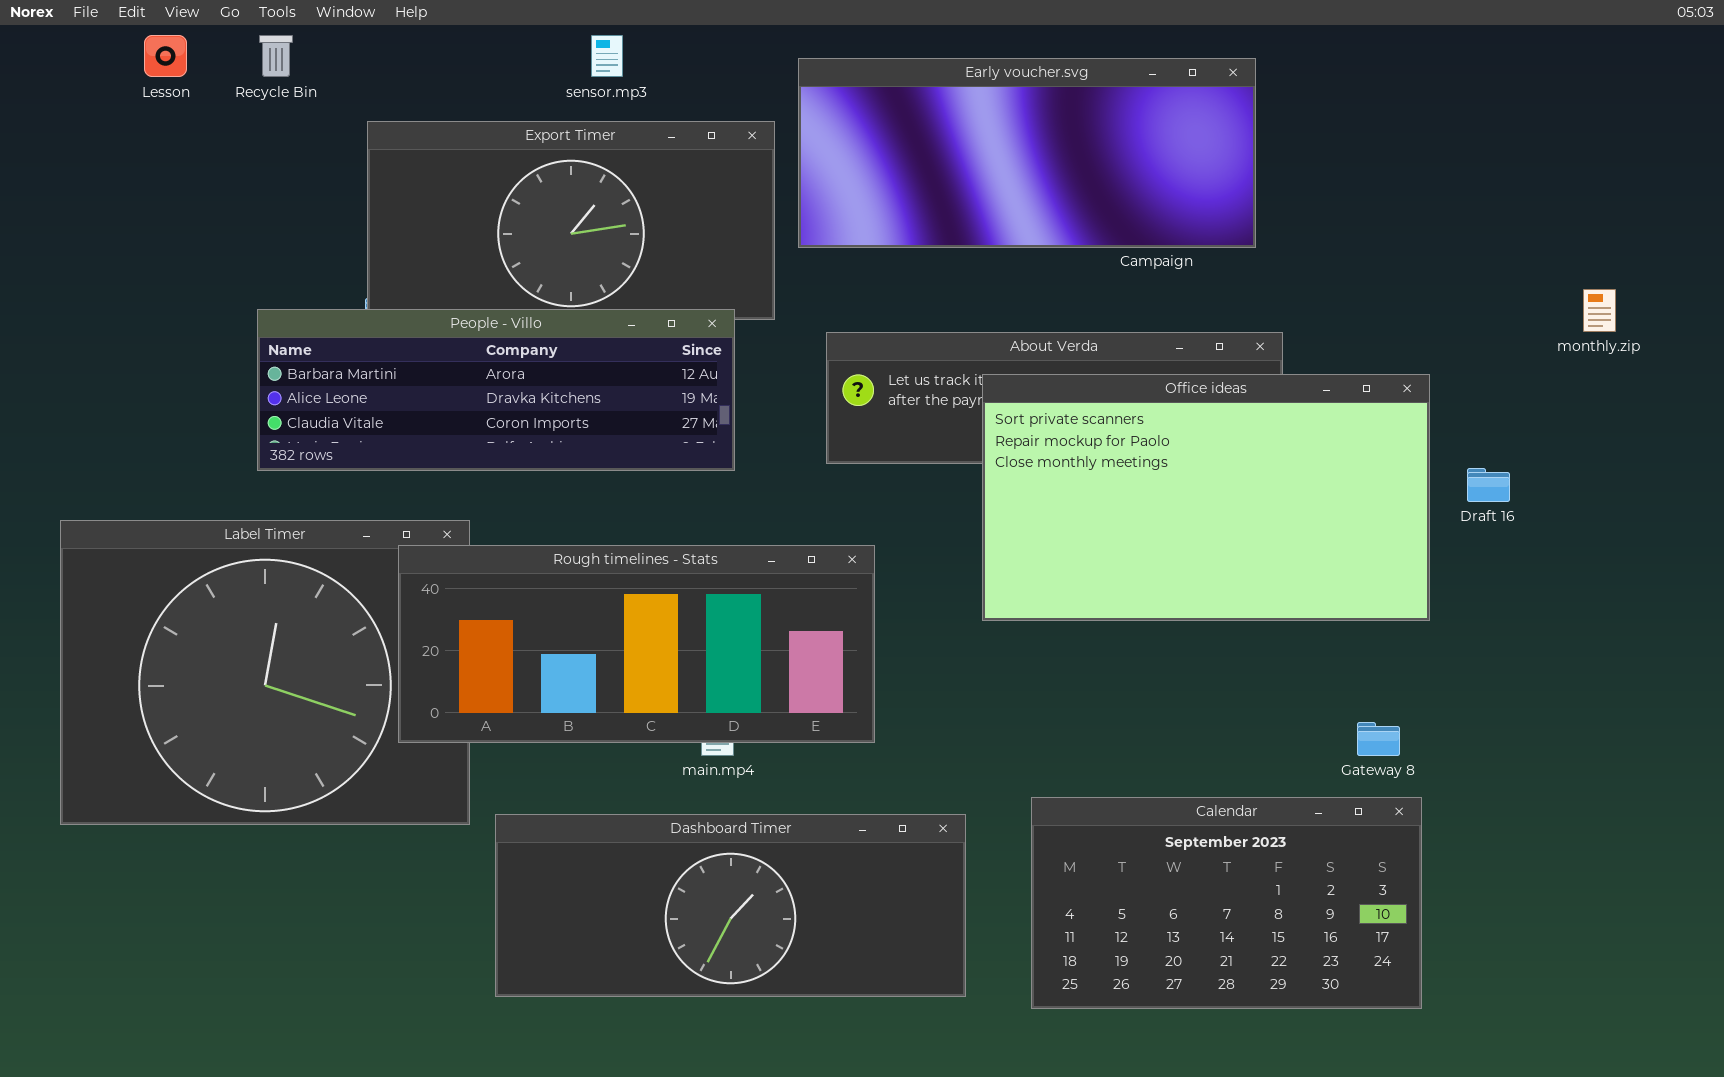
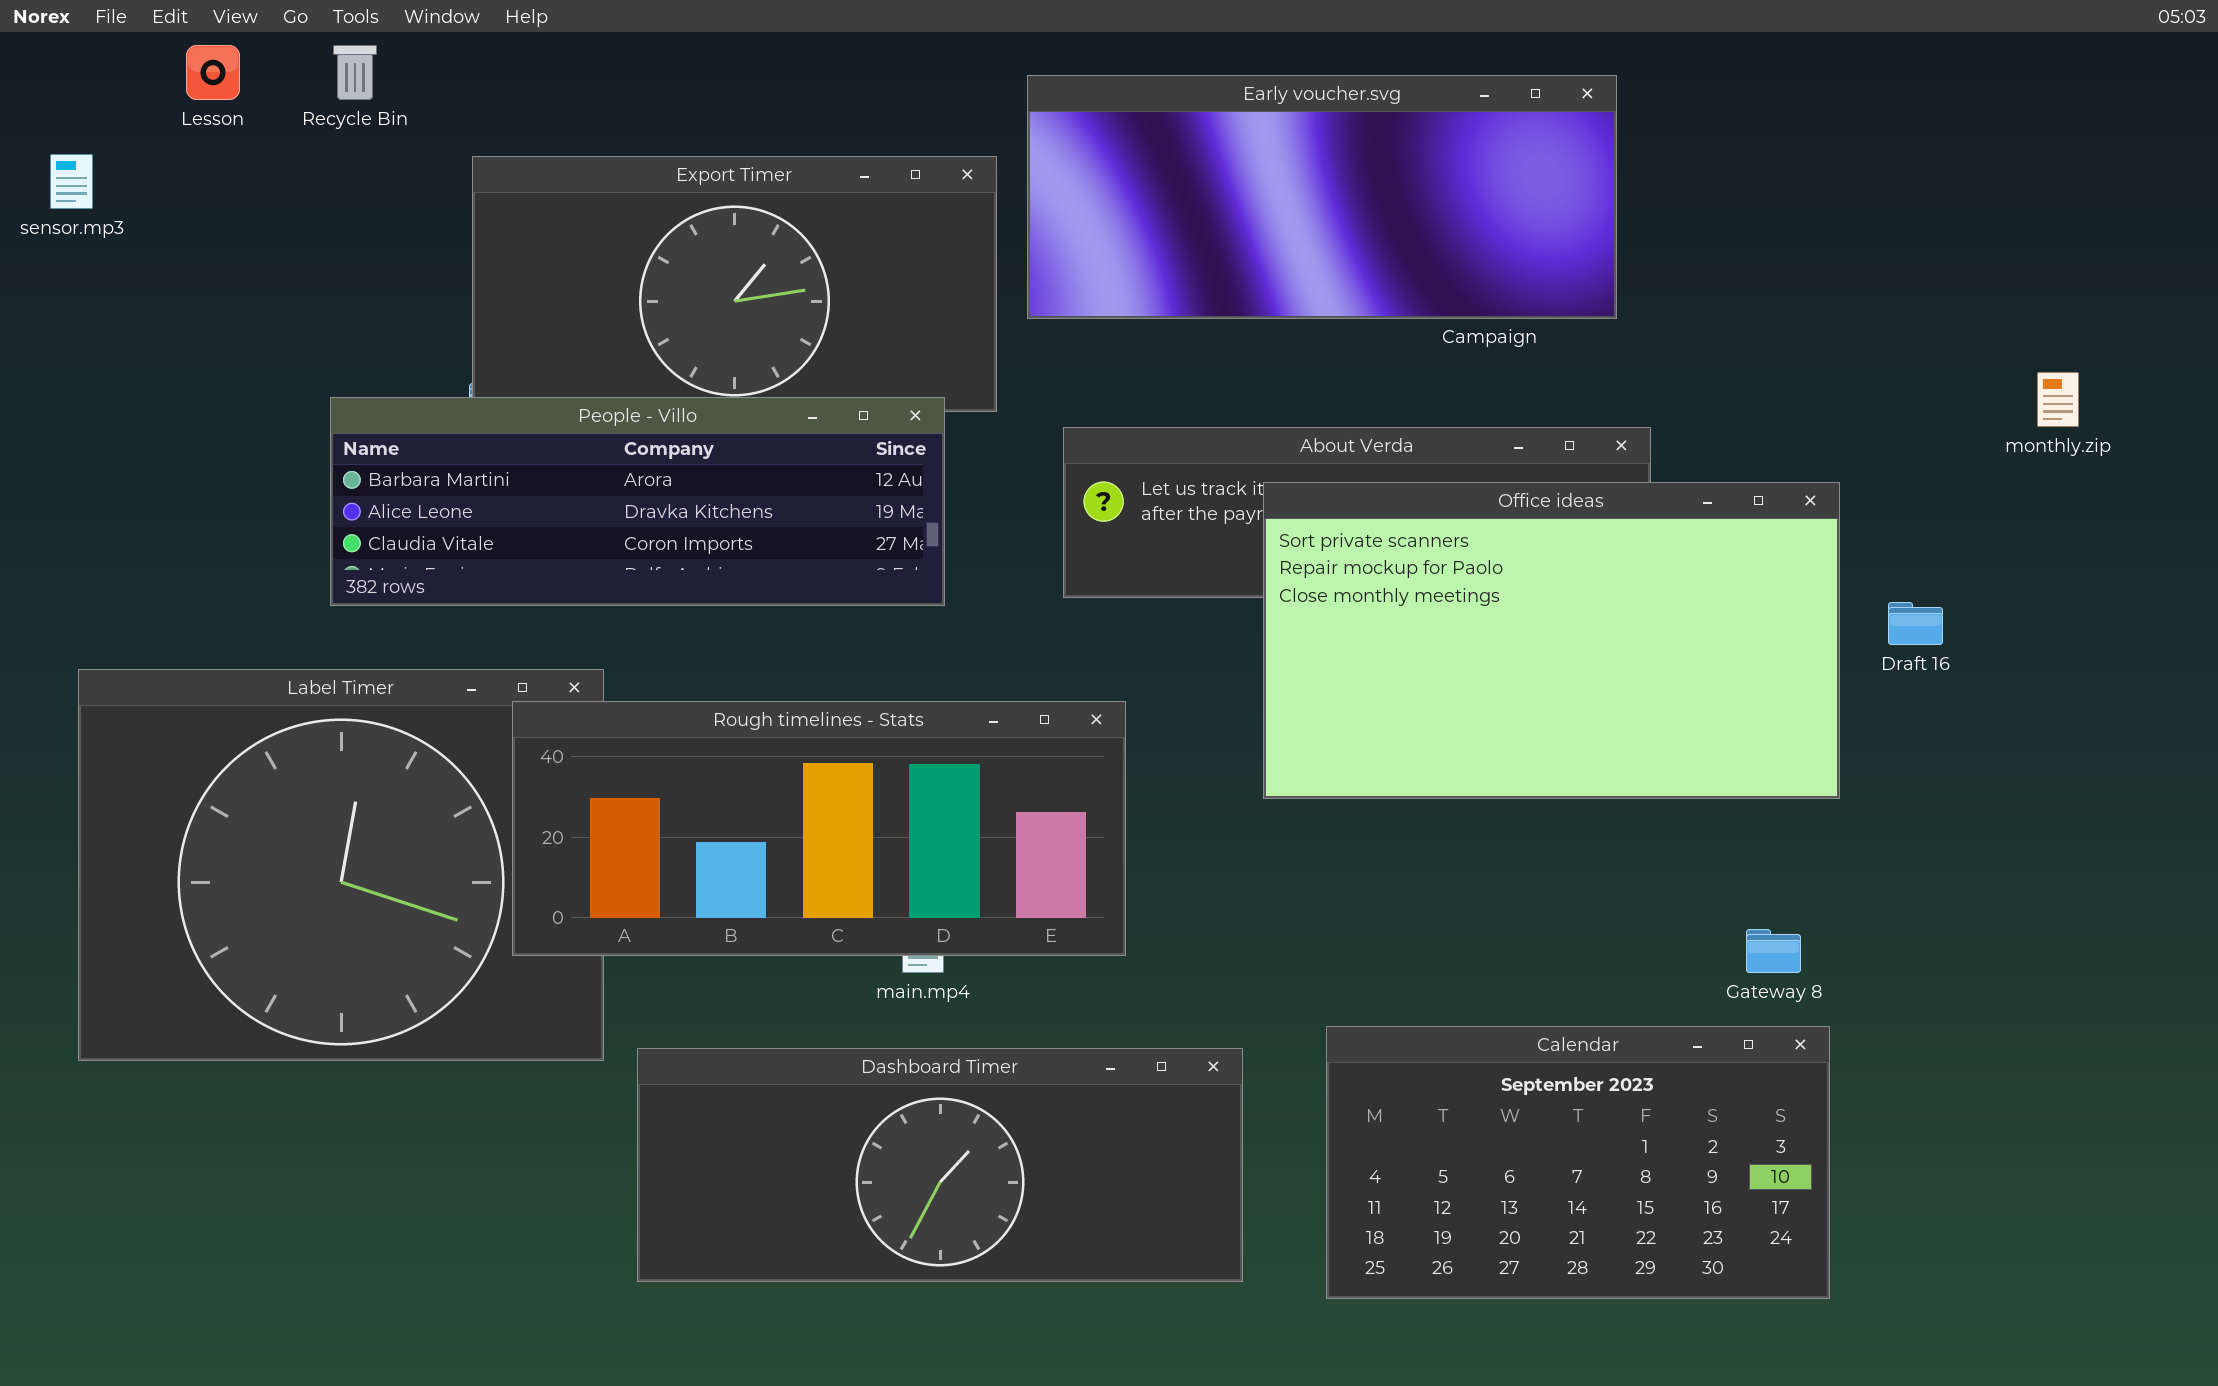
sensor.mp3: [591,35,623,77] -> [50,154,93,209], moved

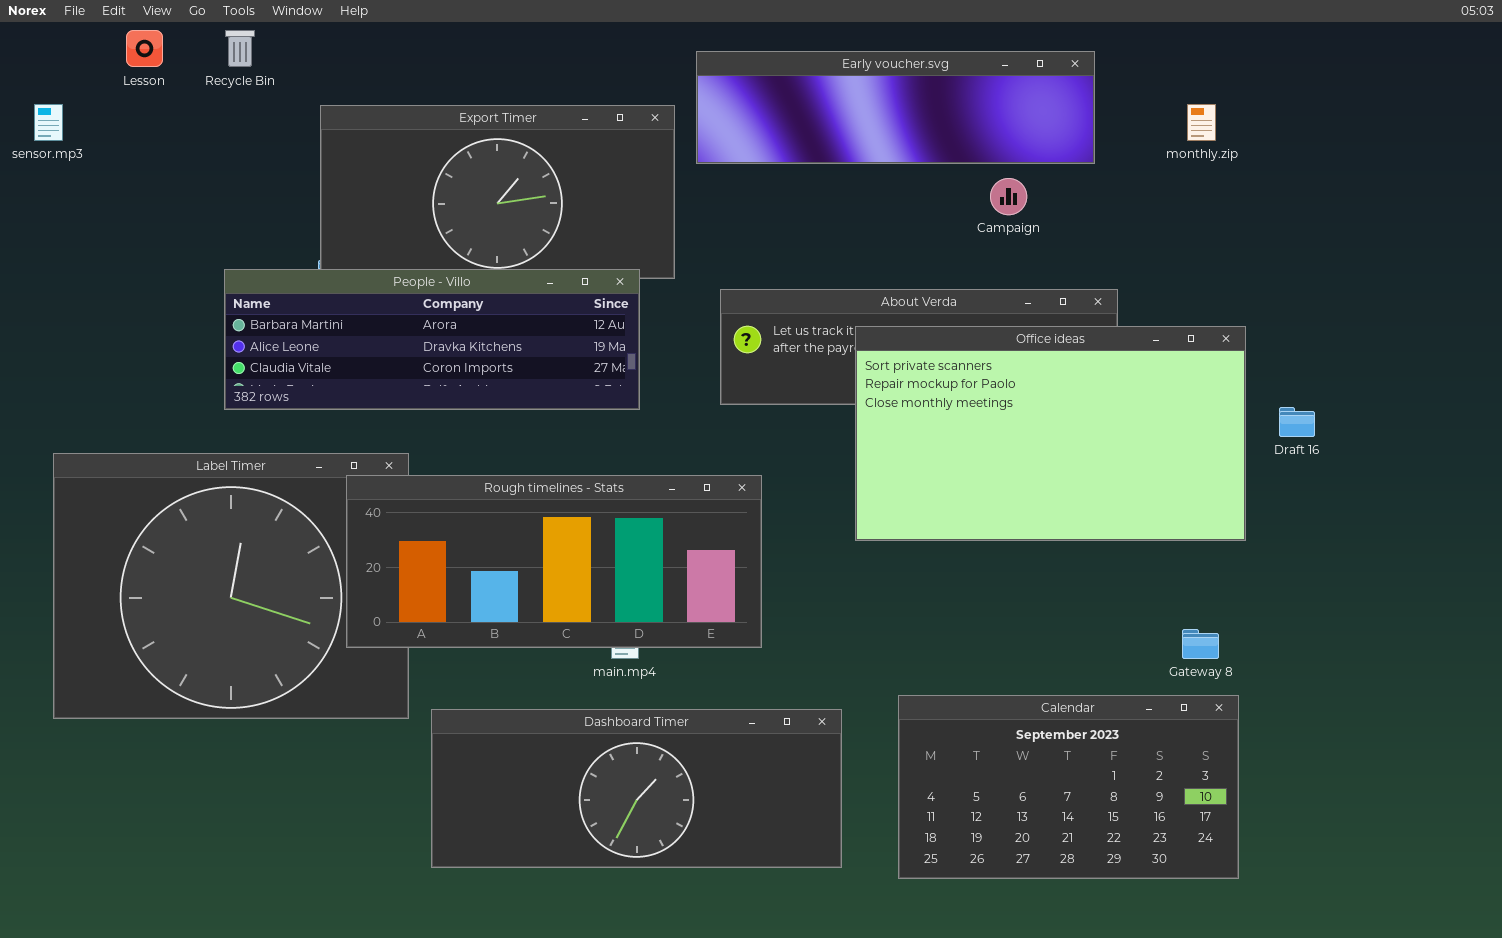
Early voucher.svg: [1027,75,1617,319] -> [696,51,1095,164], resized
monthly.zip: [2037,372,2079,427] -> [1187,104,1216,141], moved

